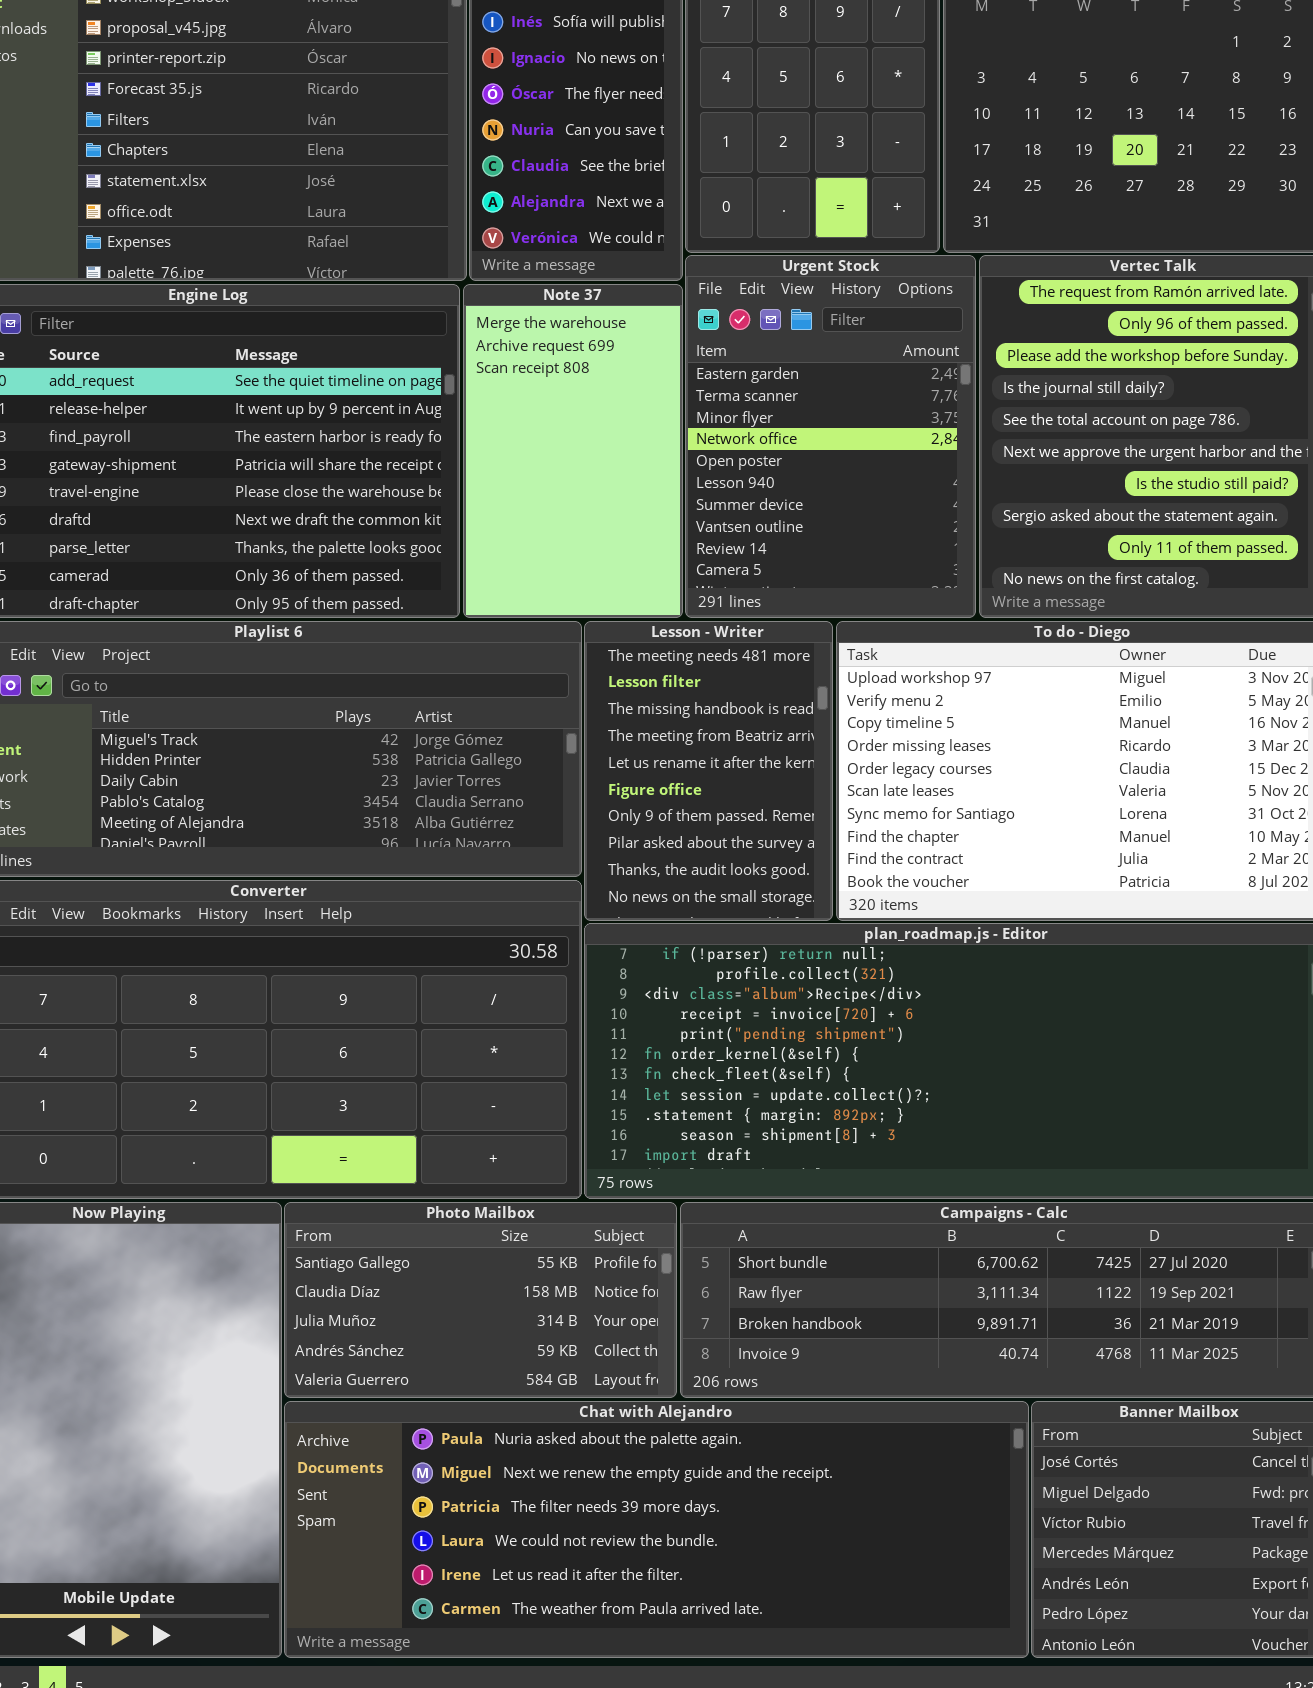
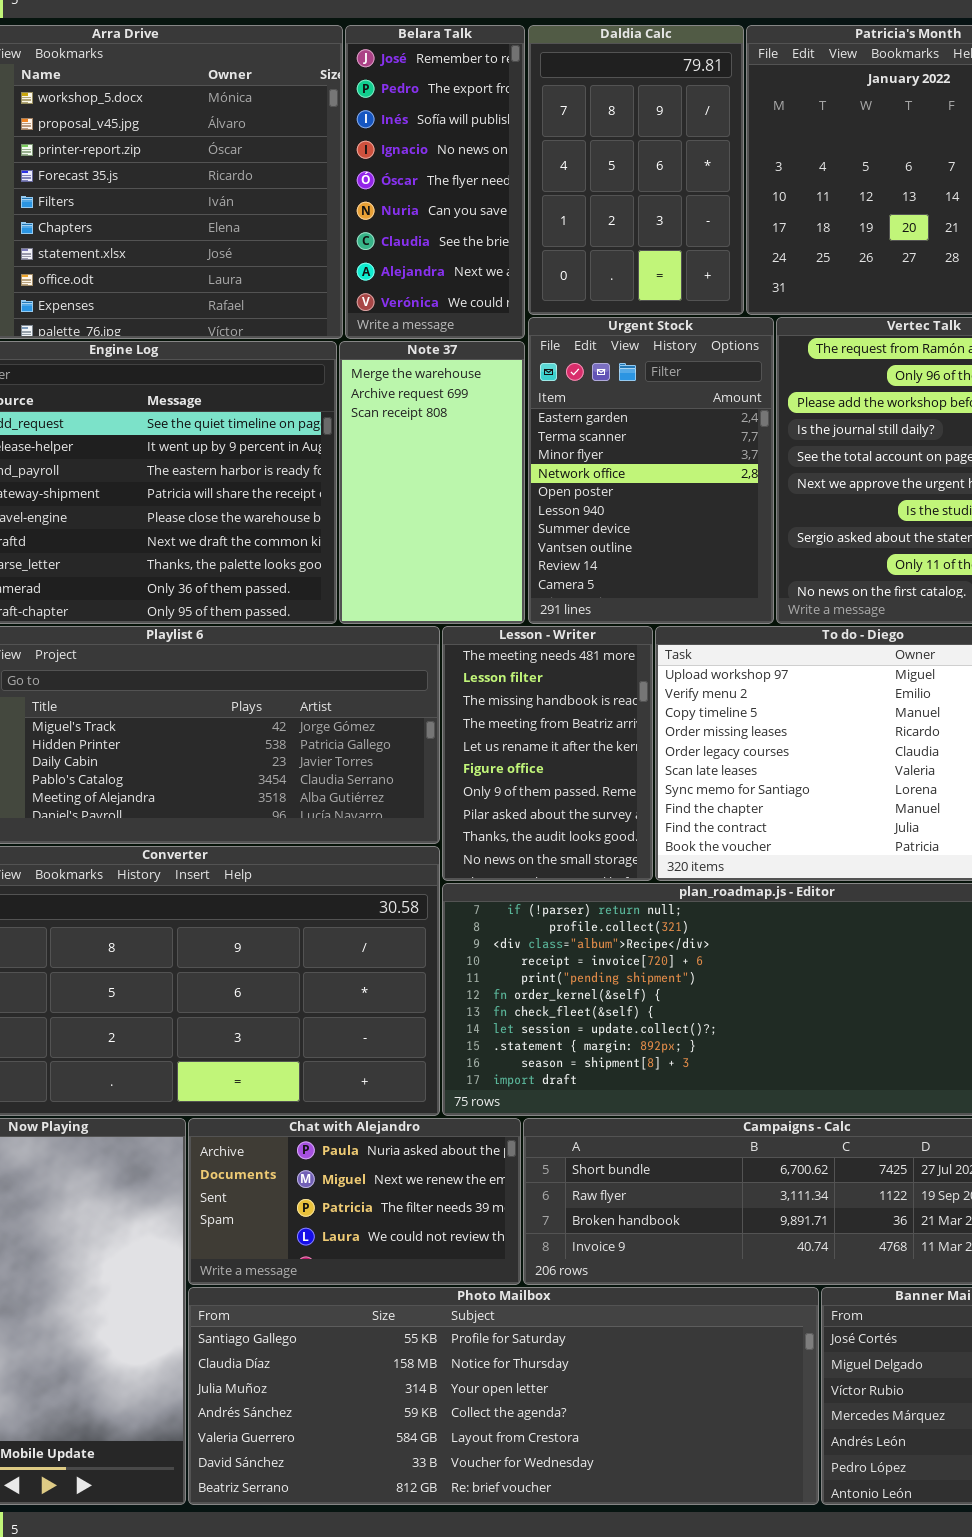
Photo Mailbox: [284,1202,677,1398] -> [188,1287,819,1505], moved, resized
Chat with Alejandro: [284,1401,1029,1658] -> [188,1118,521,1285], moved, resized

